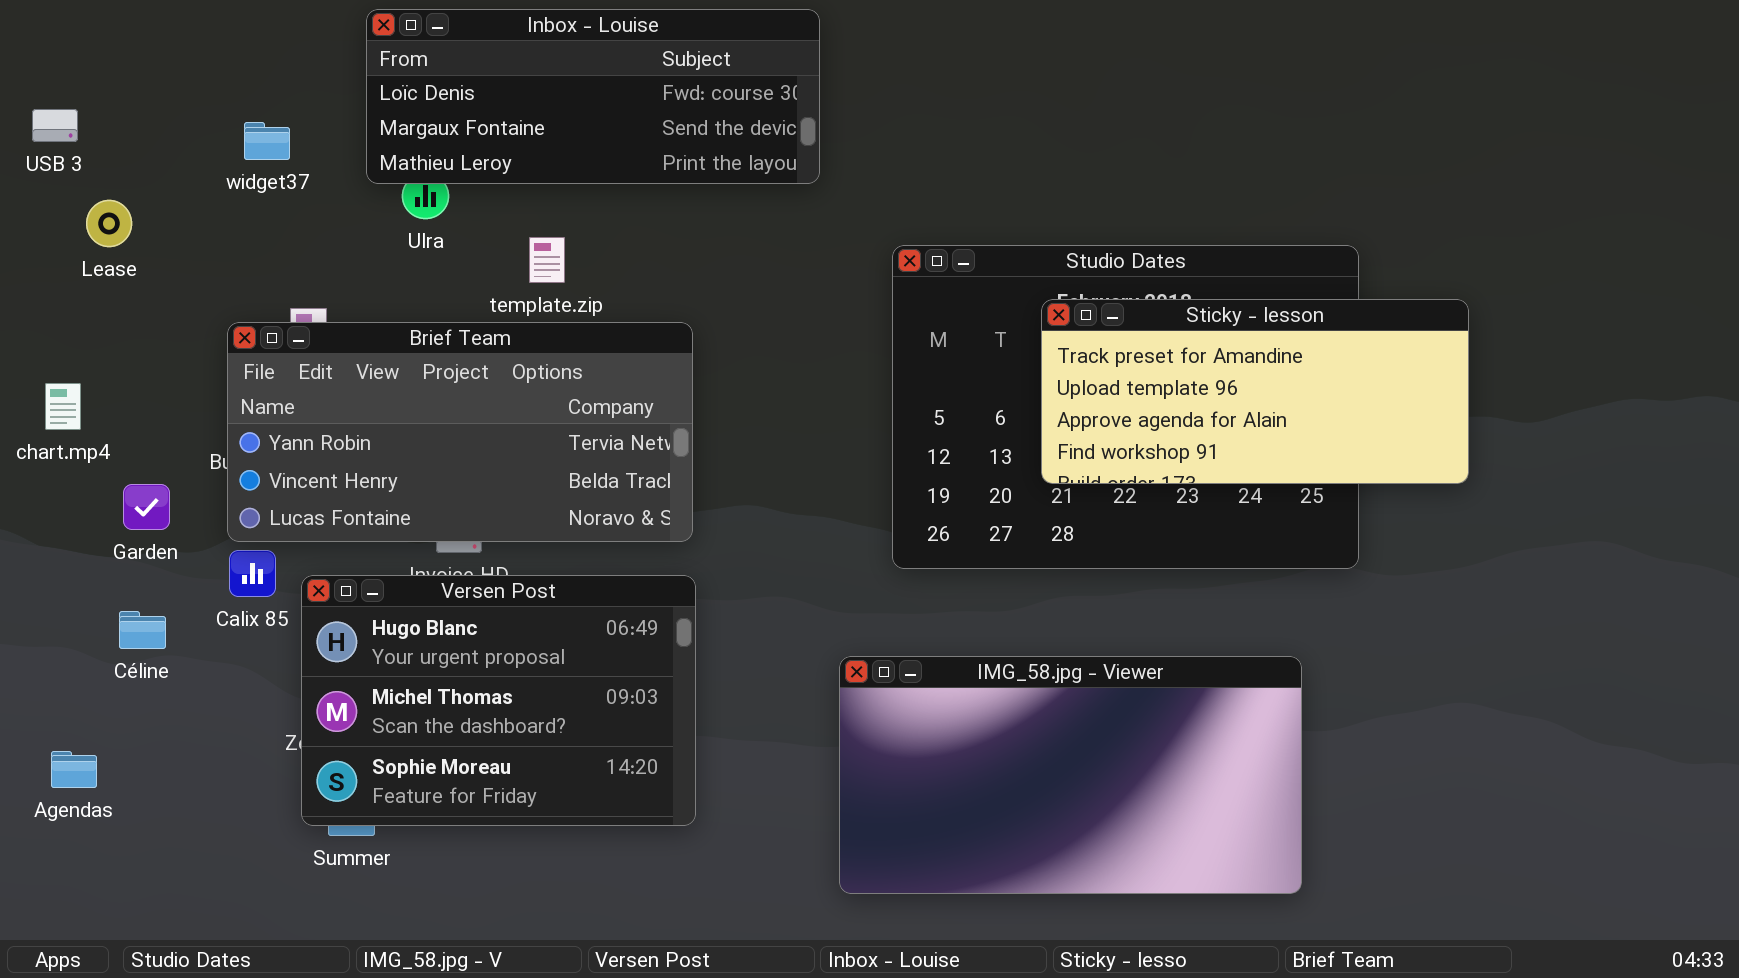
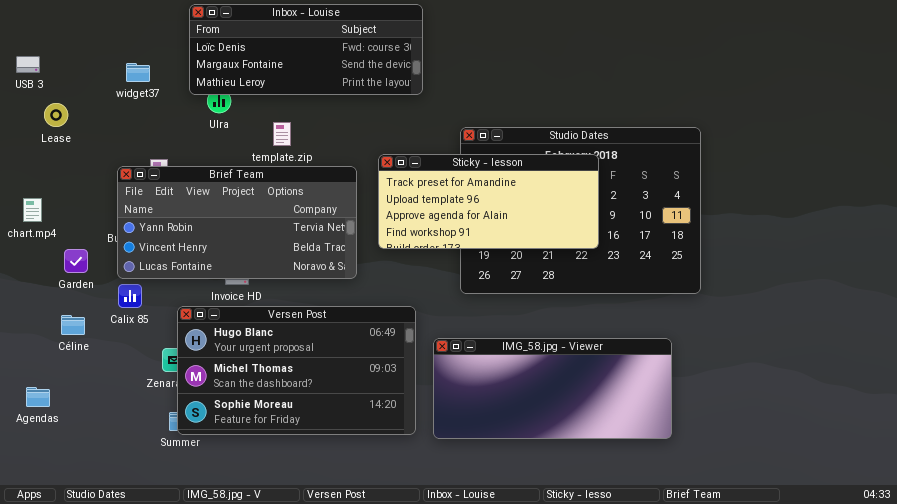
Sticky - lesson: [1041,299,1469,484] -> [378,154,599,249], moved
Versen Post: [301,575,696,826] -> [177,306,416,435], moved, resized
IMG_58.jpg - Viewer: [839,656,1302,894] -> [433,338,672,439], resized

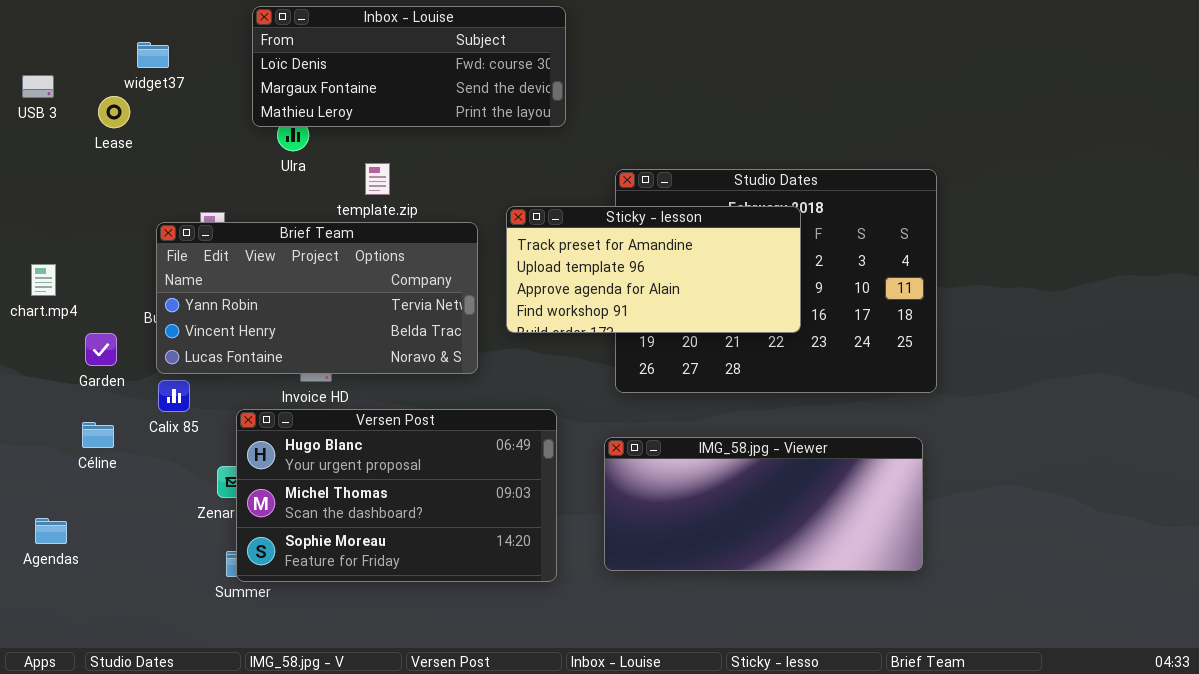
widget37: [126,63,150,82] -> [137,42,169,68], moved
Lease: [44,103,68,127] -> [98,96,130,128], moved
IMG_58.jpg - Viewer: [433,338,672,439] -> [604,437,923,571], moved

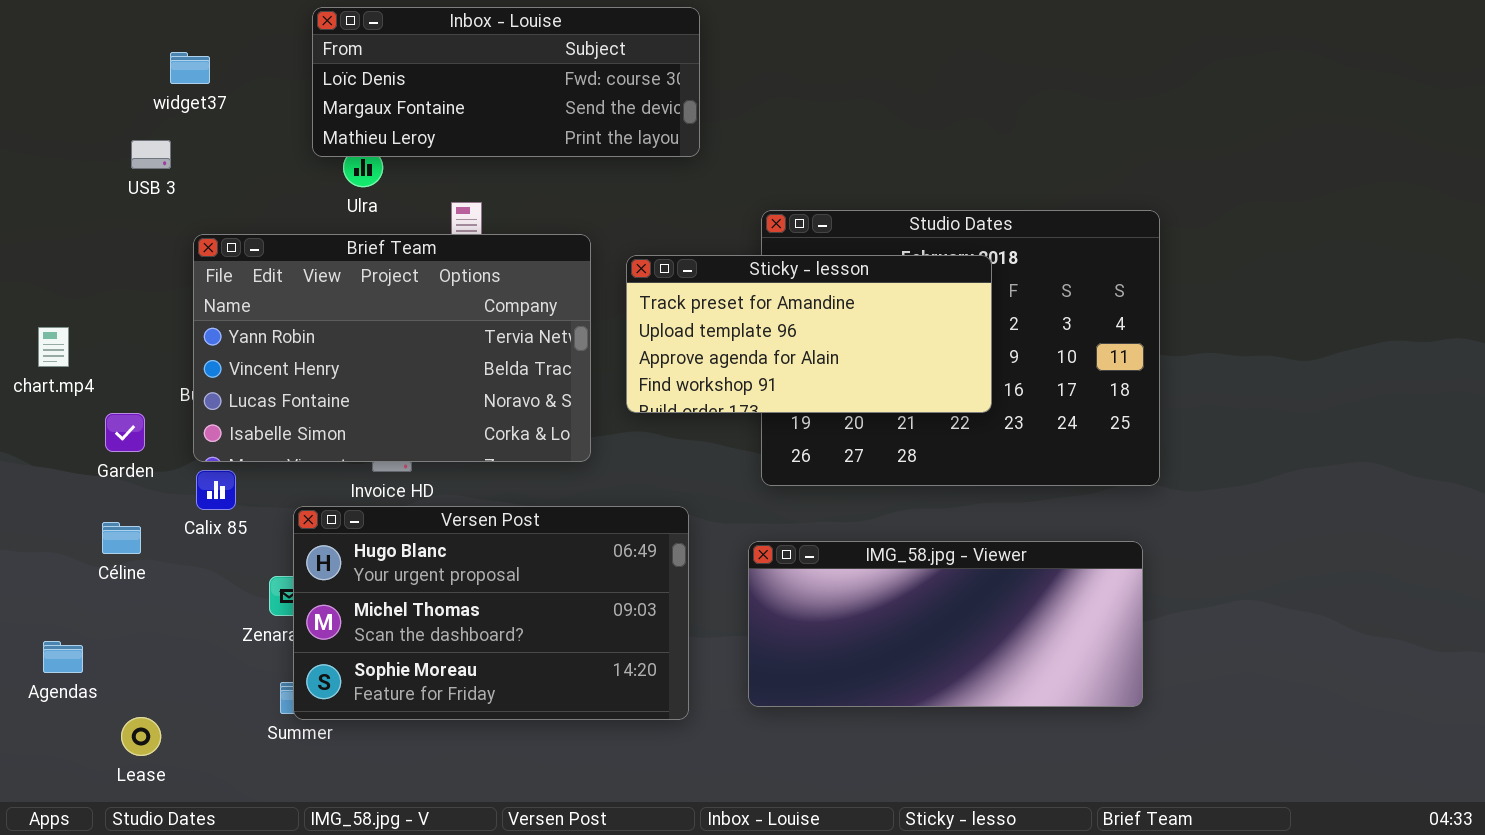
USB 3: [22,75,54,98] -> [131,140,171,169], moved
Lease: [98,96,130,128] -> [121,717,161,756], moved
Brief Team: [156,222,478,374] -> [193,234,591,462], resized

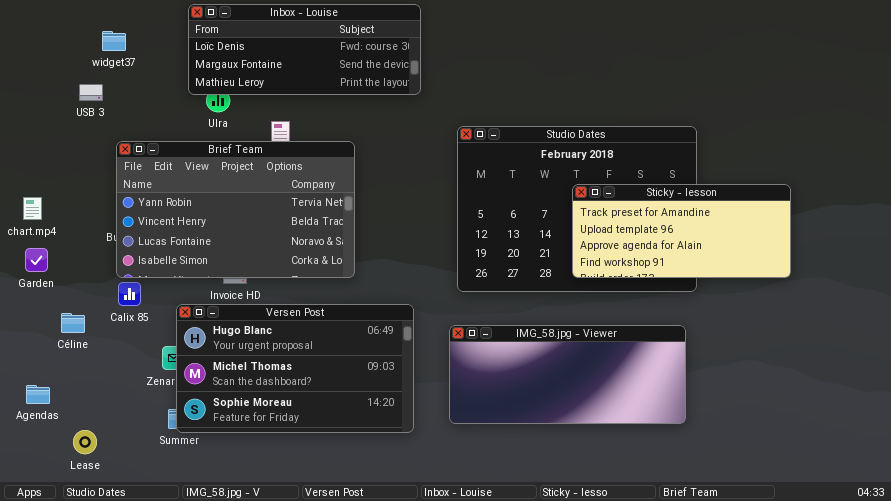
Sticky - lesson: [626,255,992,413] -> [572,184,791,278], moved
Garden: [105,413,145,452] -> [25,248,48,272], moved

